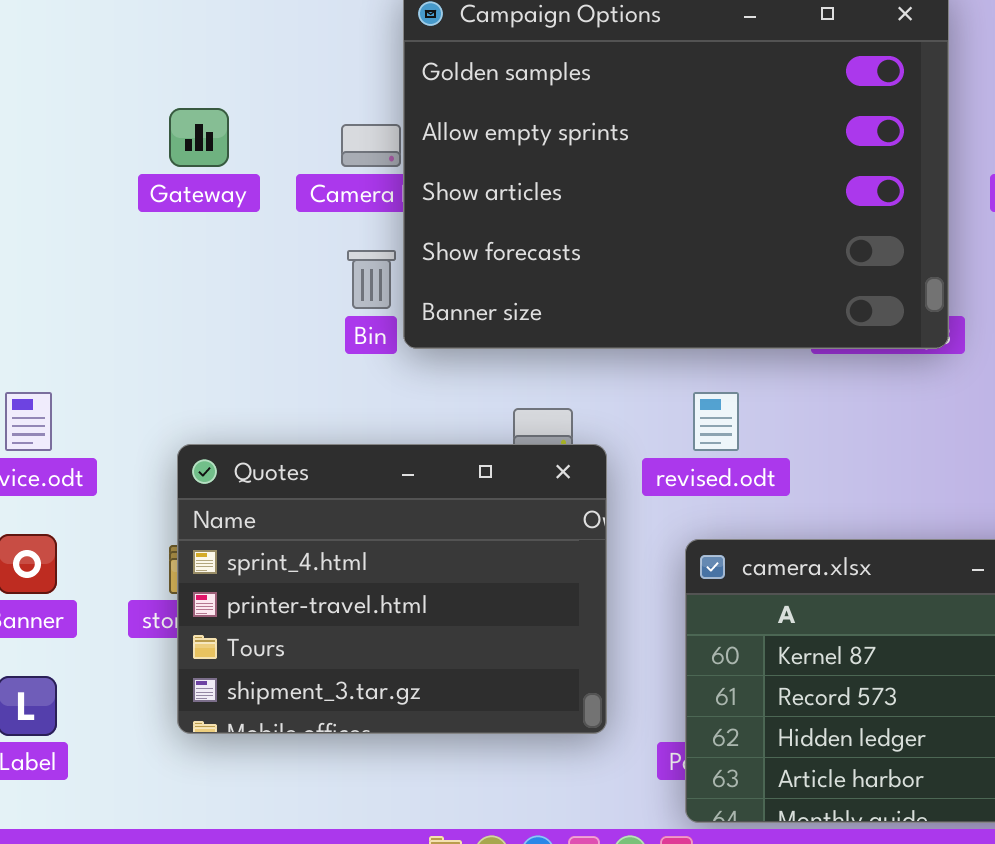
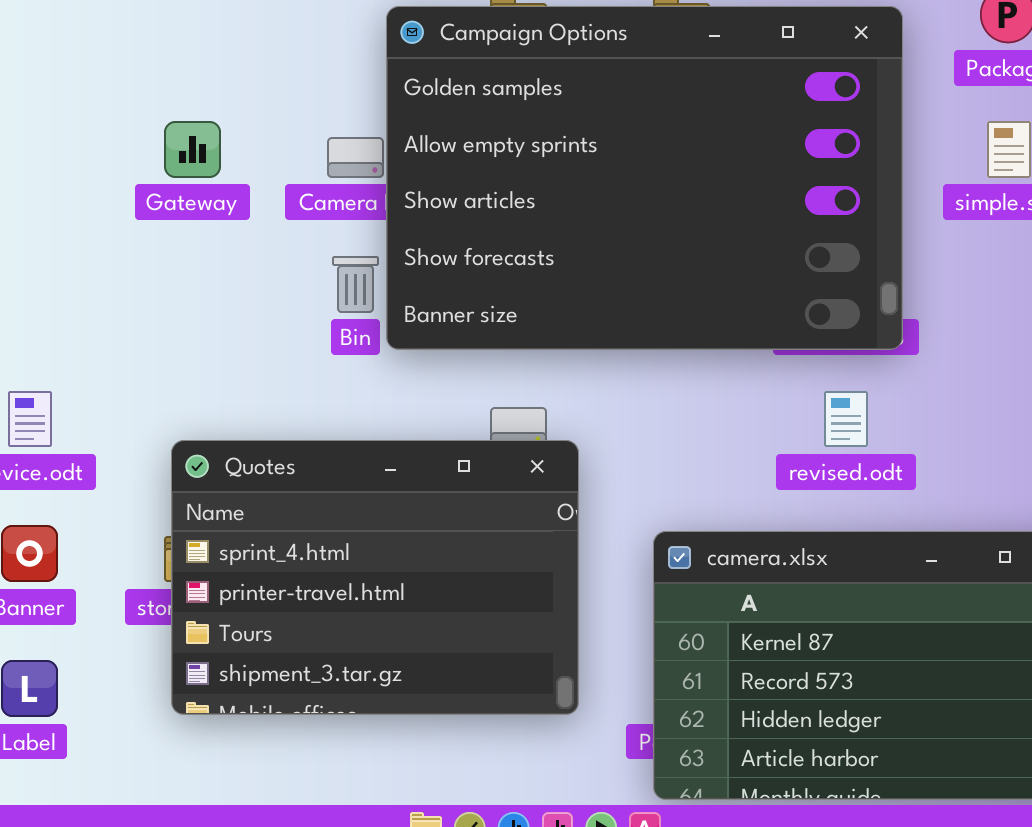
revised.odt: [693,392,739,451] -> [824,391,868,447], moved

